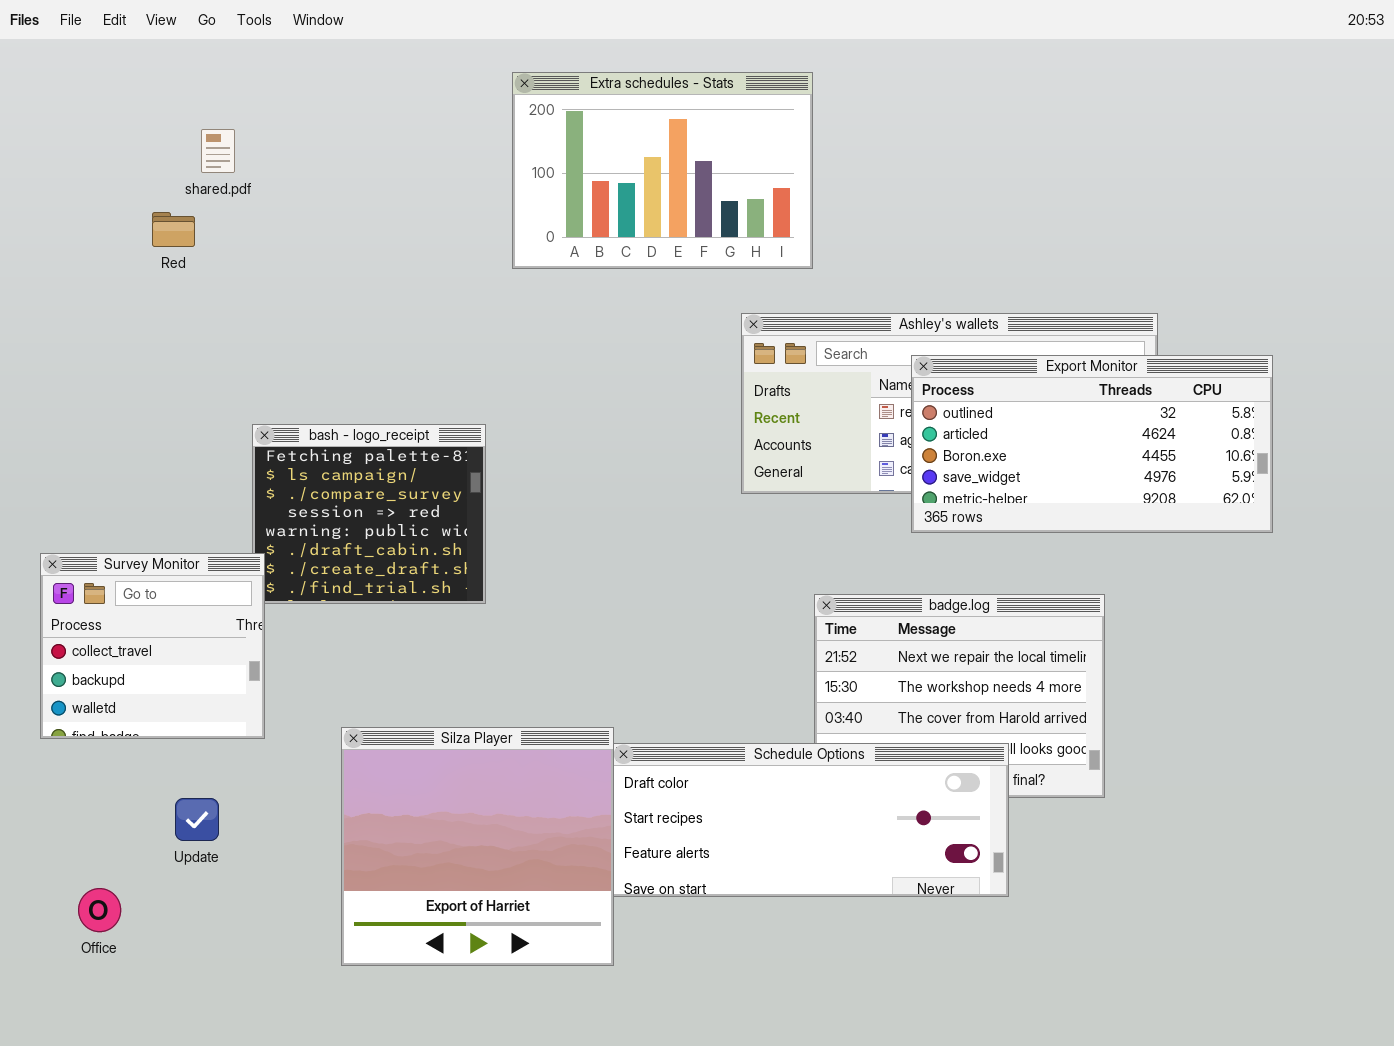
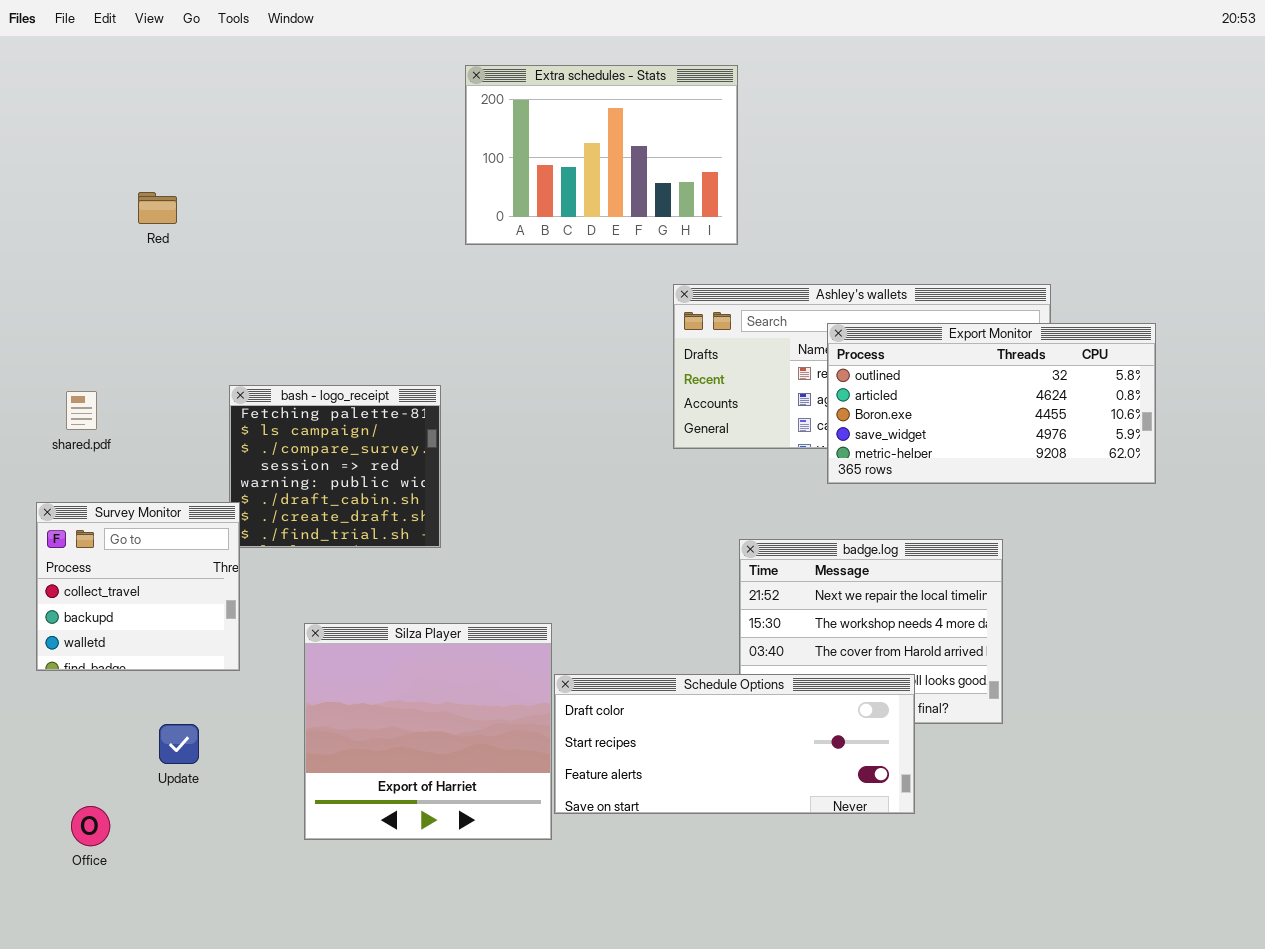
shared.pdf: [201,129,235,173] -> [66,391,97,430], moved
Silza Player: [341,727,614,966] -> [304,623,552,840], moved

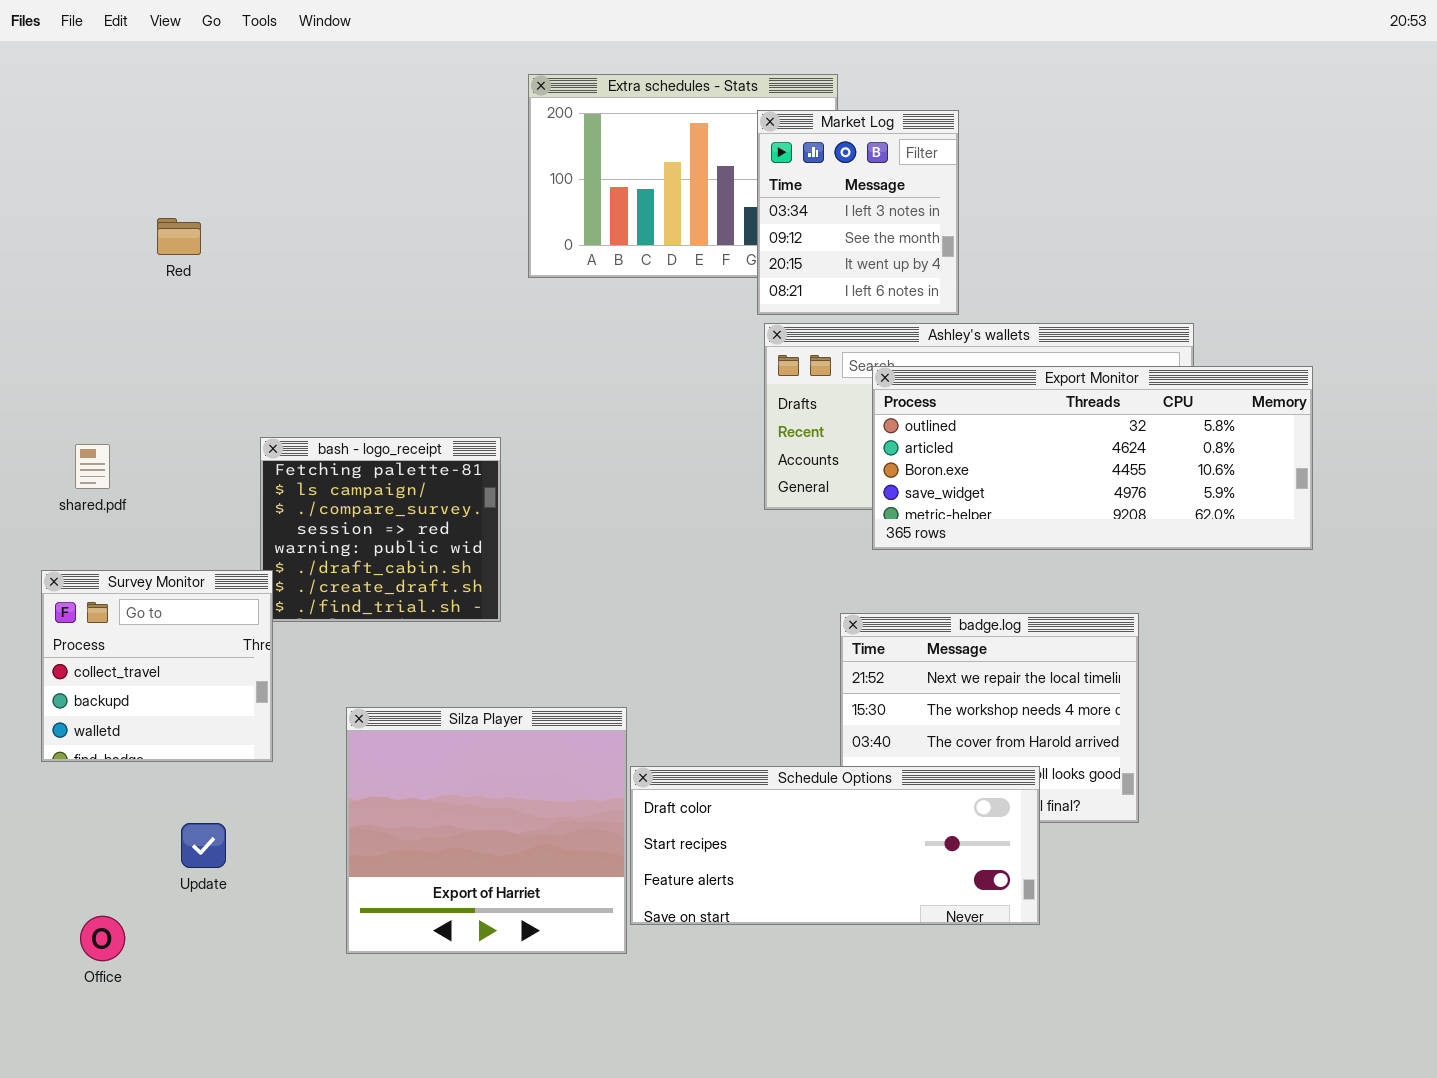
Market Log: none -> [757,110,959,315], opened
Export Monitor: [827,323,1156,484] -> [872,366,1313,550], resized

